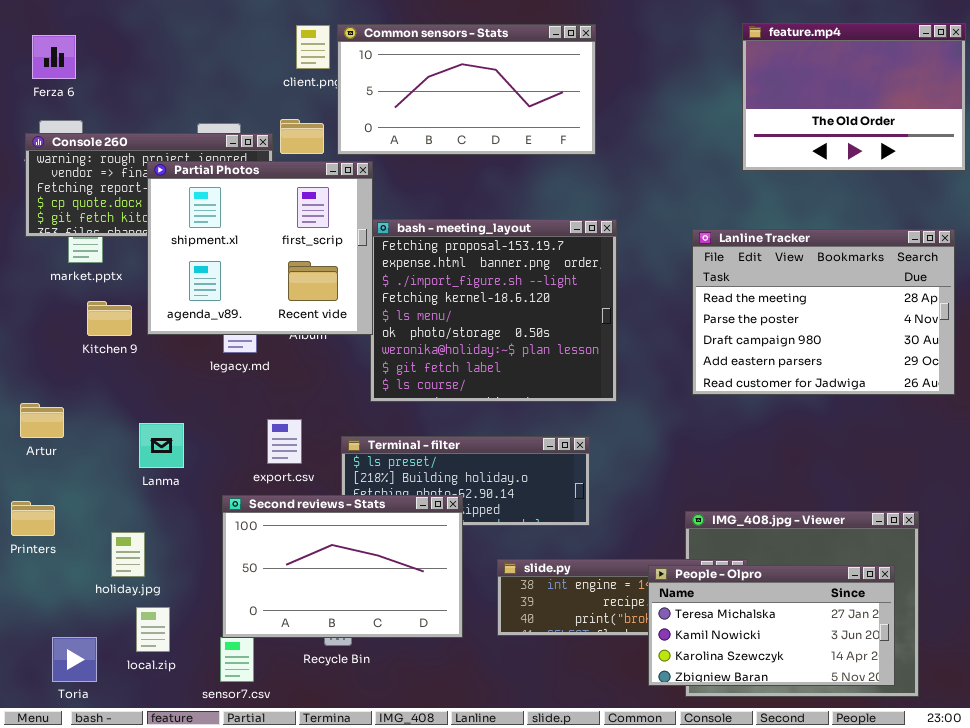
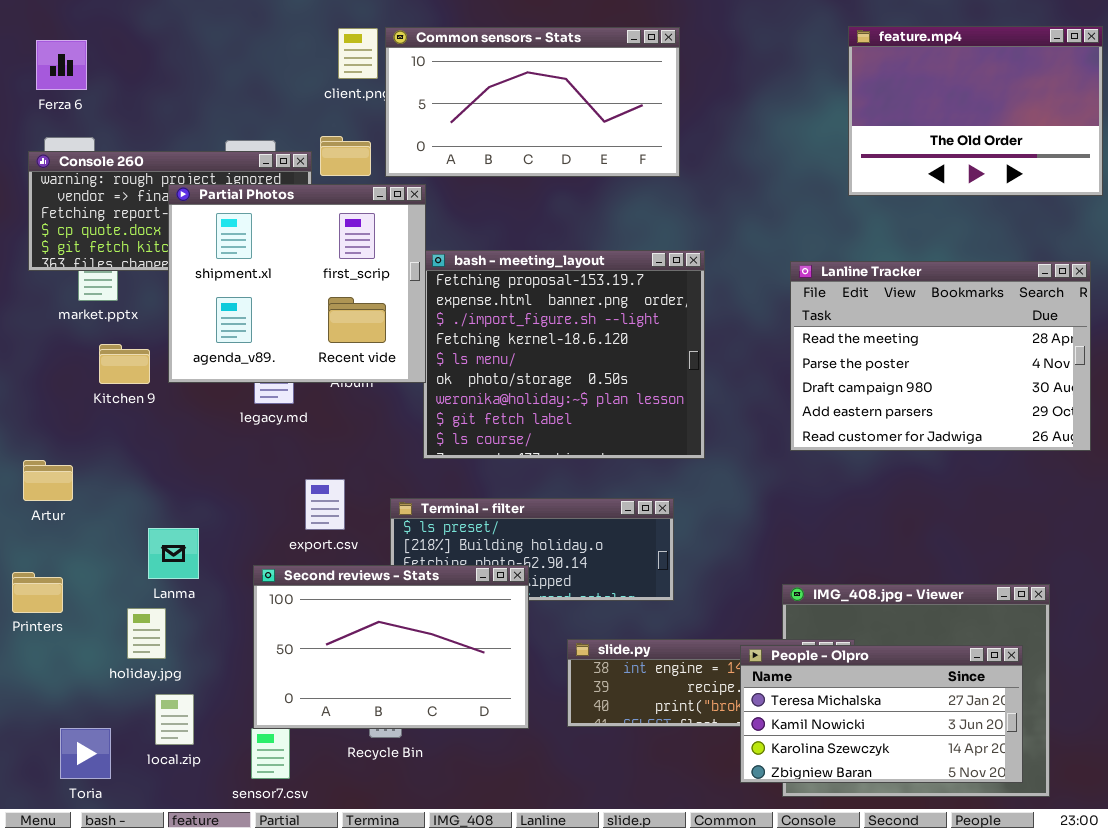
Lanma: [139,423,184,468] -> [148,528,199,579], moved

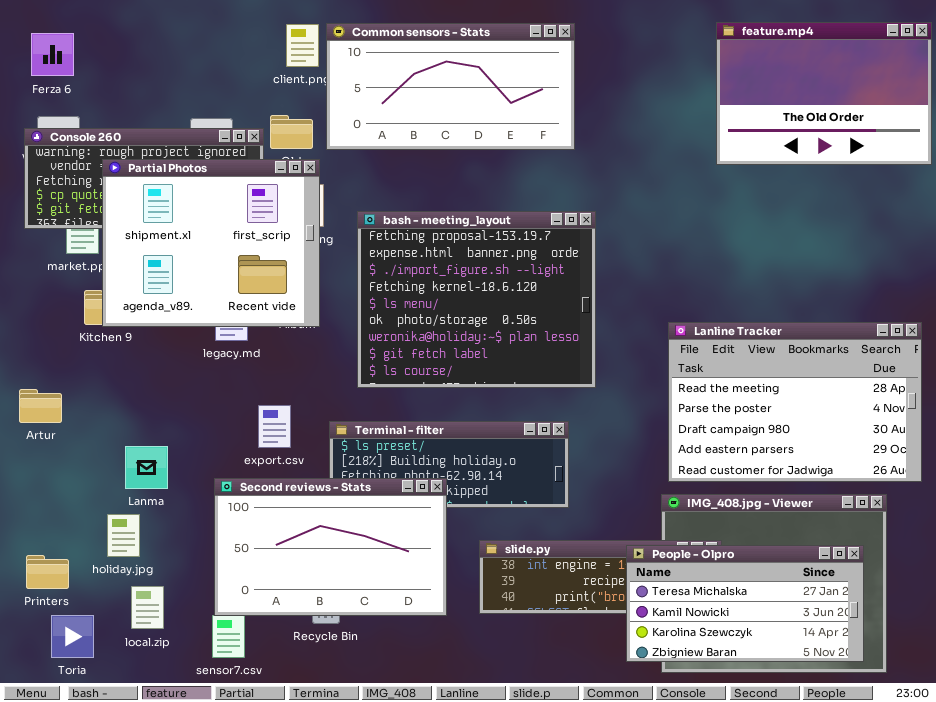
Partial Photos: [168,184,426,383] -> [102,159,320,327], moved
Lanline Tracker: [790,261,1091,451] -> [668,322,922,482], moved
Printers: [12,572,63,613] -> [26,555,69,589], moved

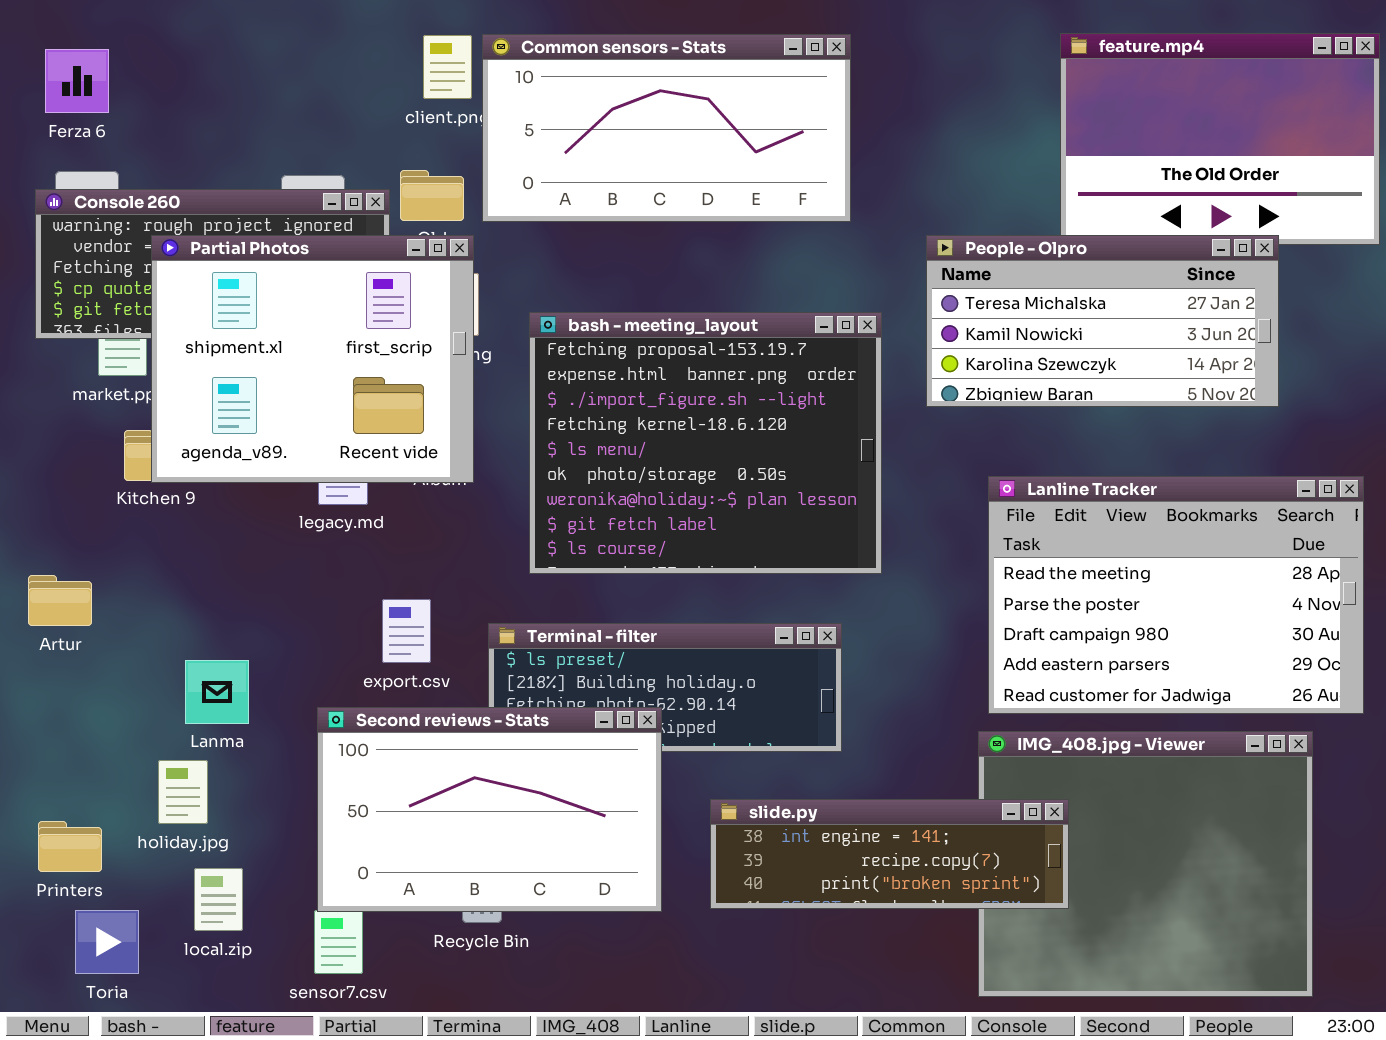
People - Olpro: [626,545,864,662] -> [926,235,1279,407], moved

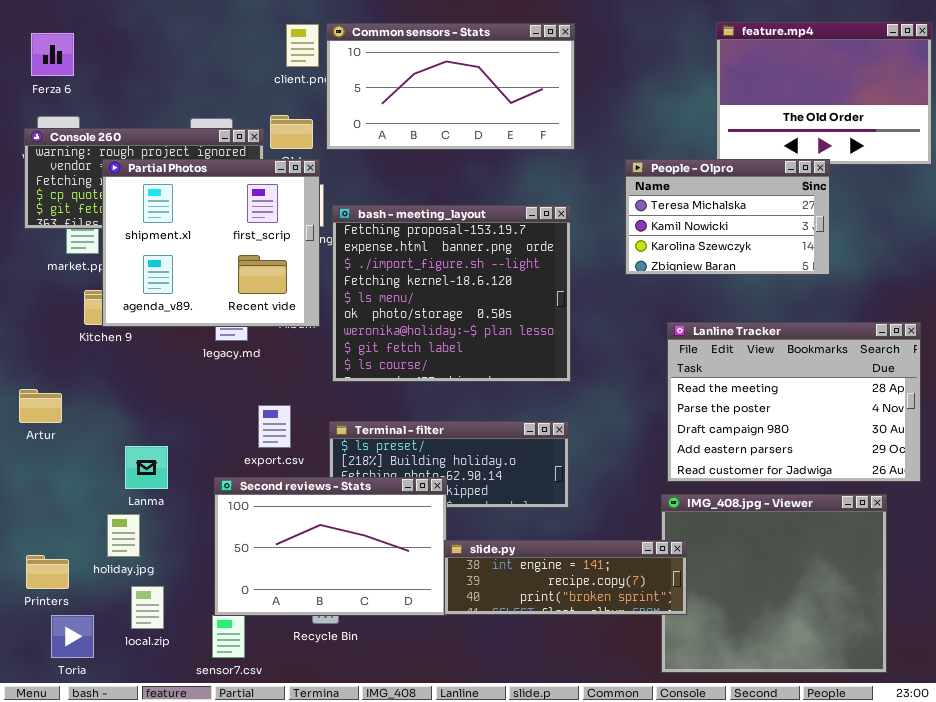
People - Olpro: [926,235,1279,407] -> [625,159,830,275], resized
bash - meeting_layout: [529,312,882,574] -> [332,205,571,382], moved
slide.py: [710,799,1069,909] -> [444,540,687,615], moved

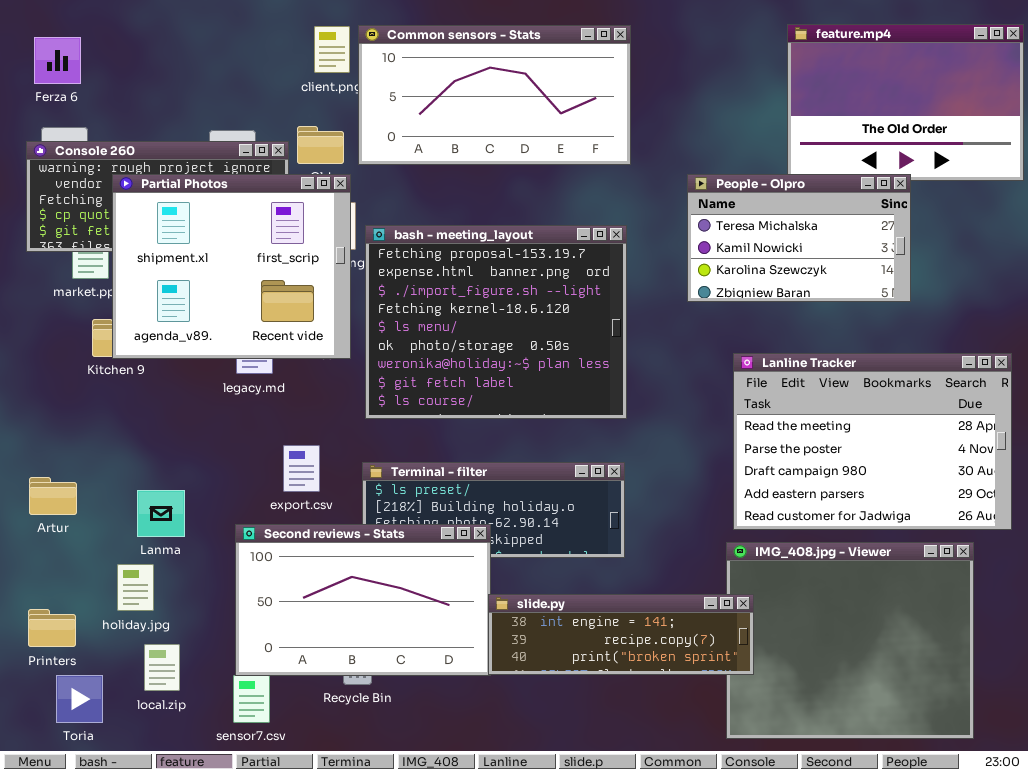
Artur: [19,389,62,423] -> [29,477,77,515], moved

